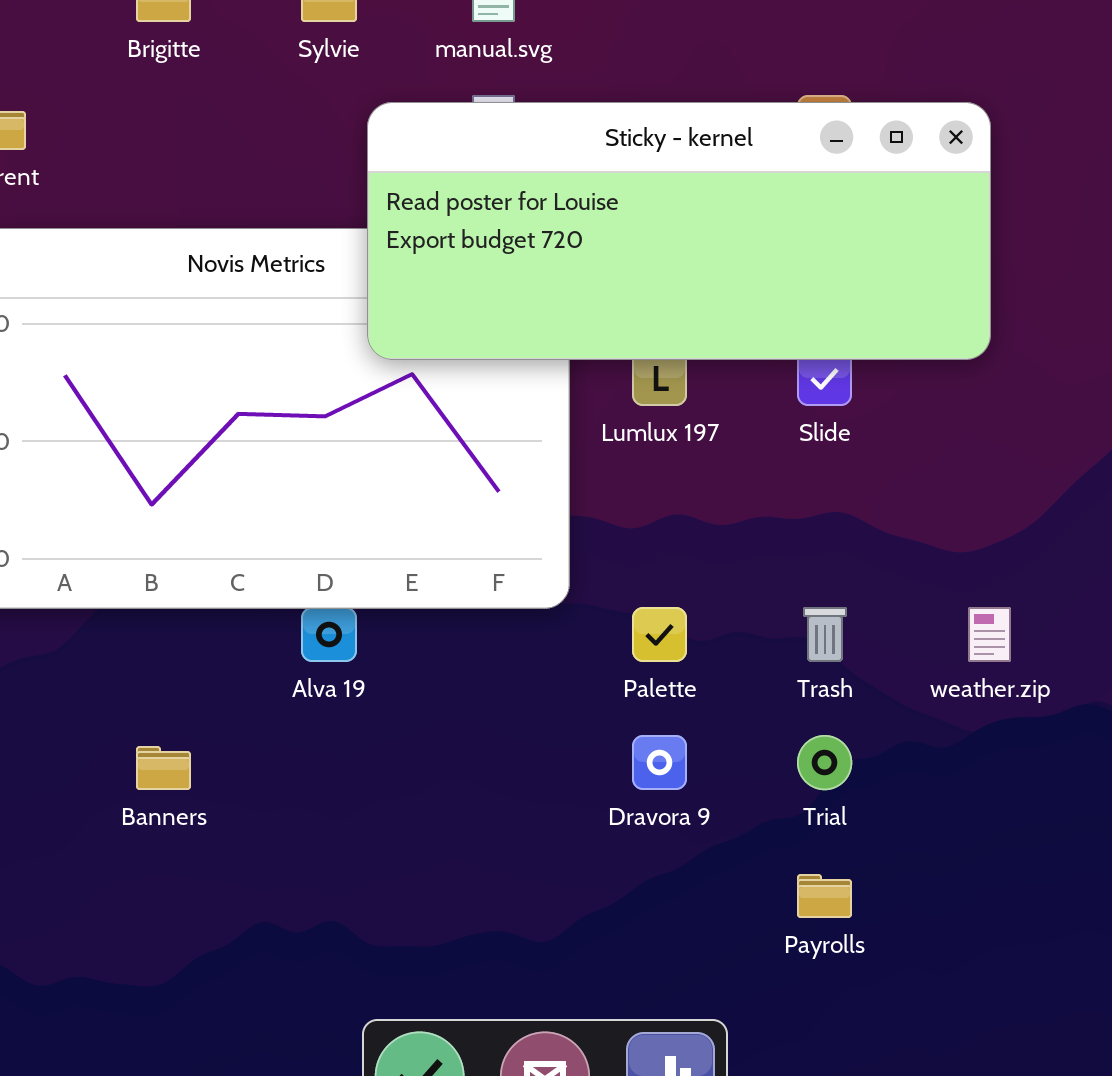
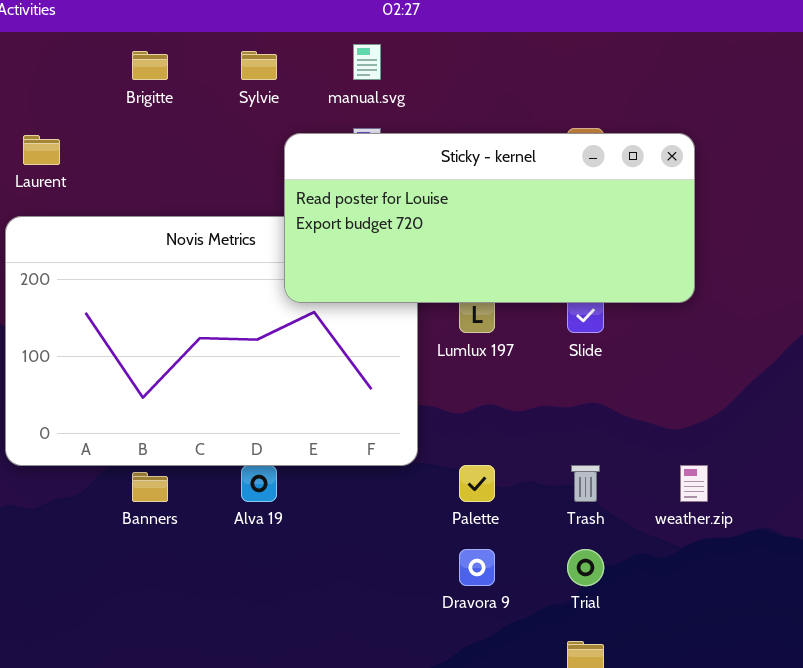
Banners: [136,746,191,790] -> [132,472,168,502], moved

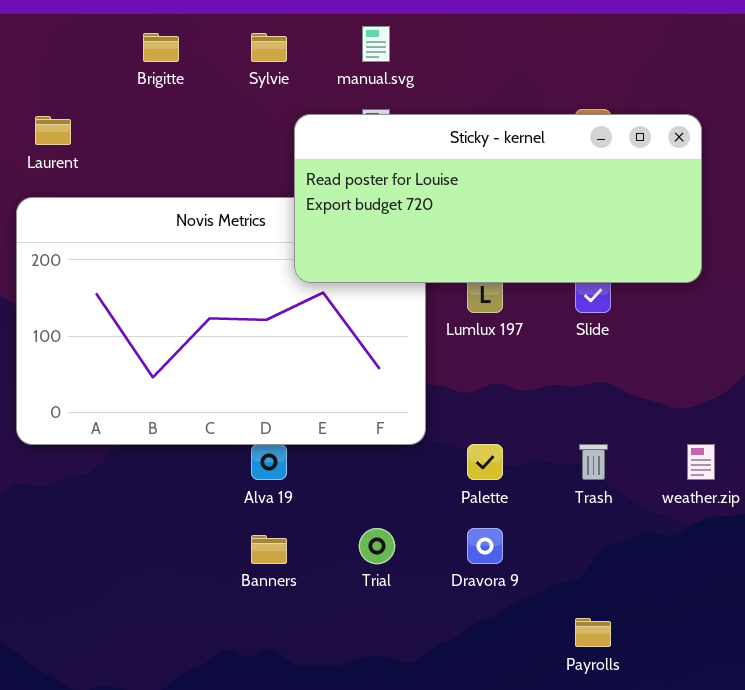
Banners: [132,472,168,502] -> [251,535,287,564], moved
Trial: [567,549,604,586] -> [359,528,395,564], moved

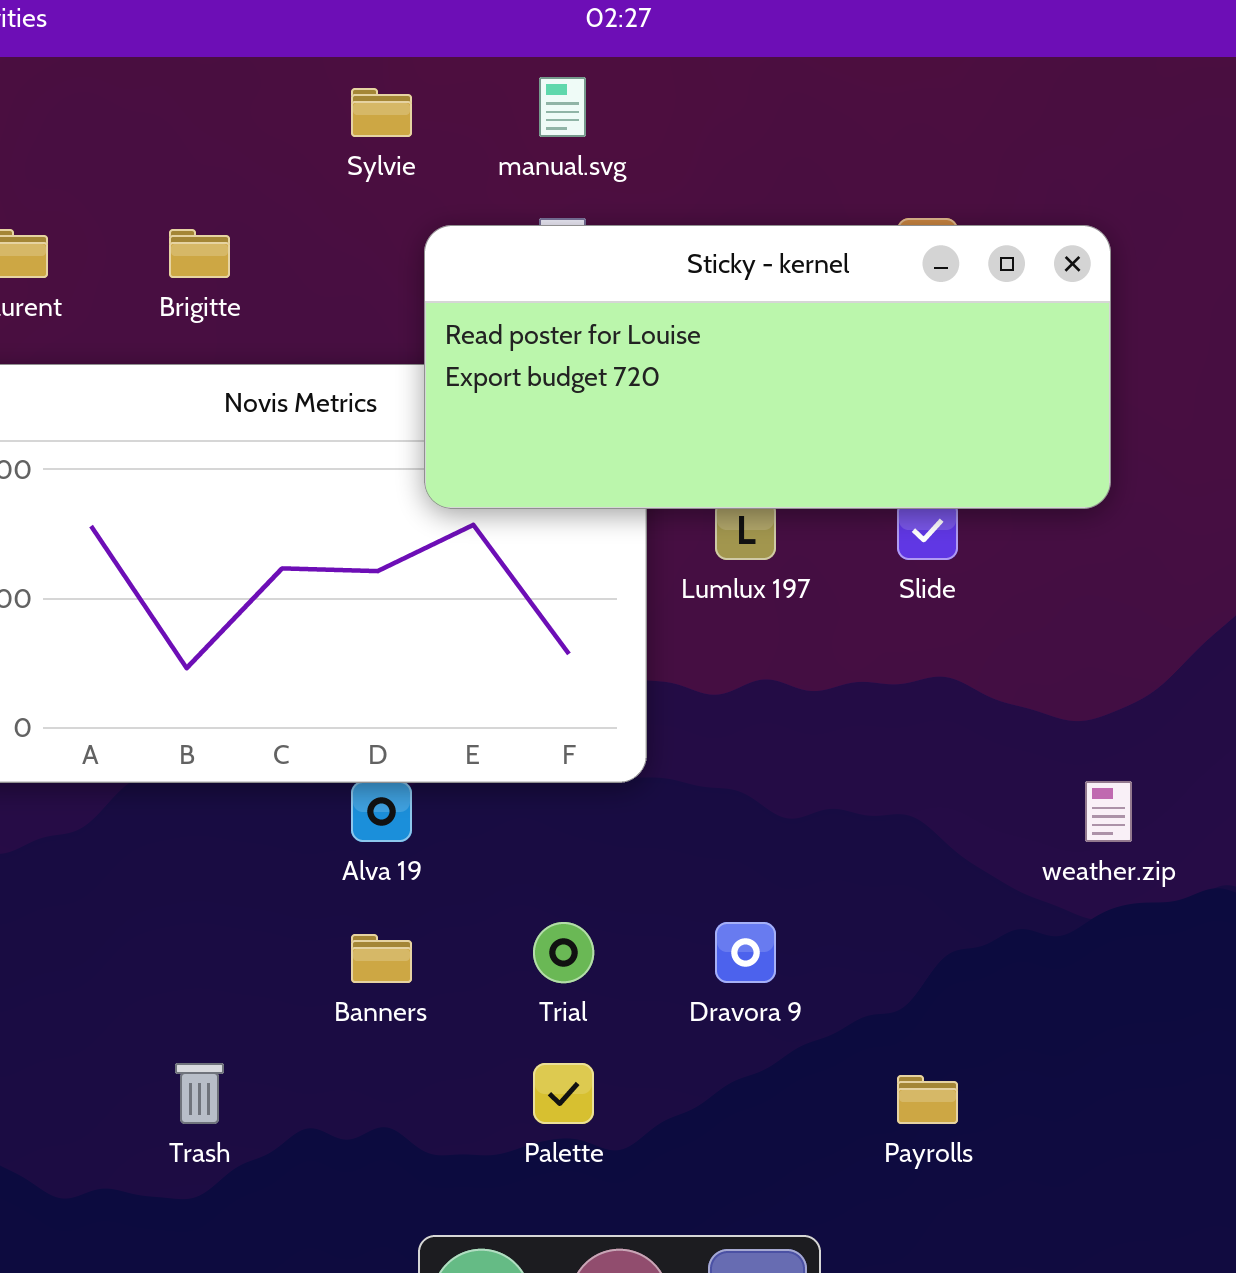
Brigitte: [143,33,179,62] -> [169,229,230,278], moved
Palette: [467,444,503,480] -> [533,1063,594,1124], moved
Trash: [579,444,608,480] -> [175,1063,224,1124], moved

